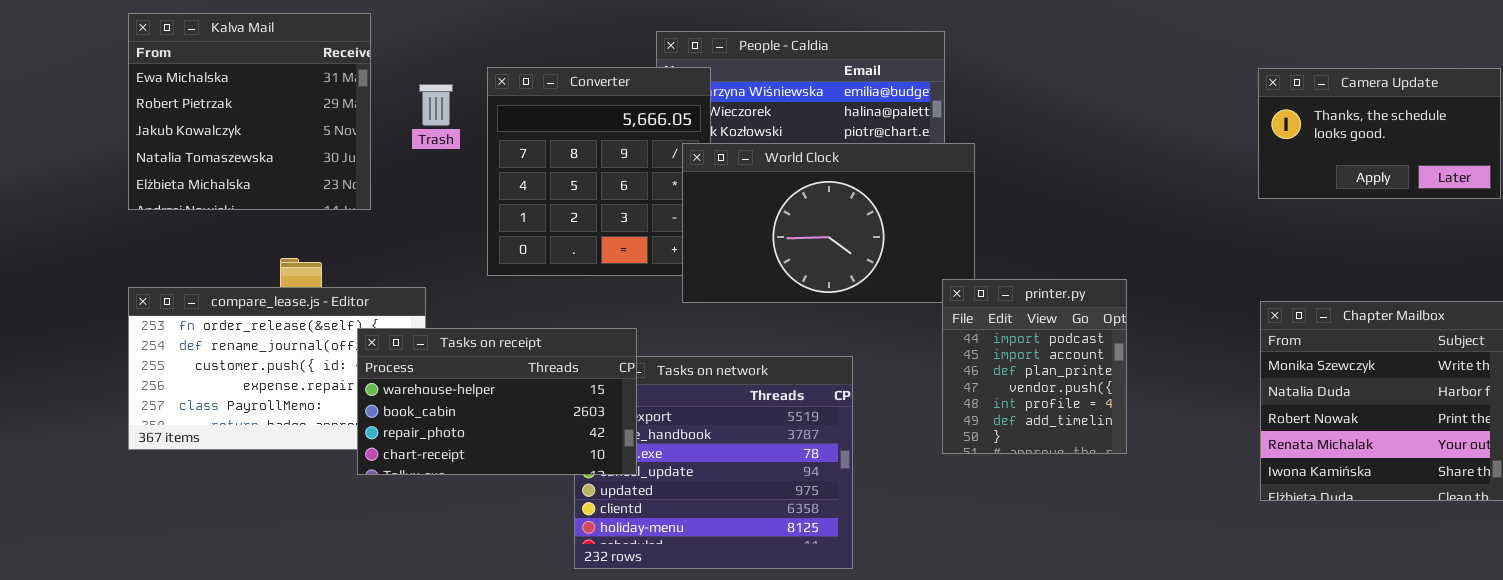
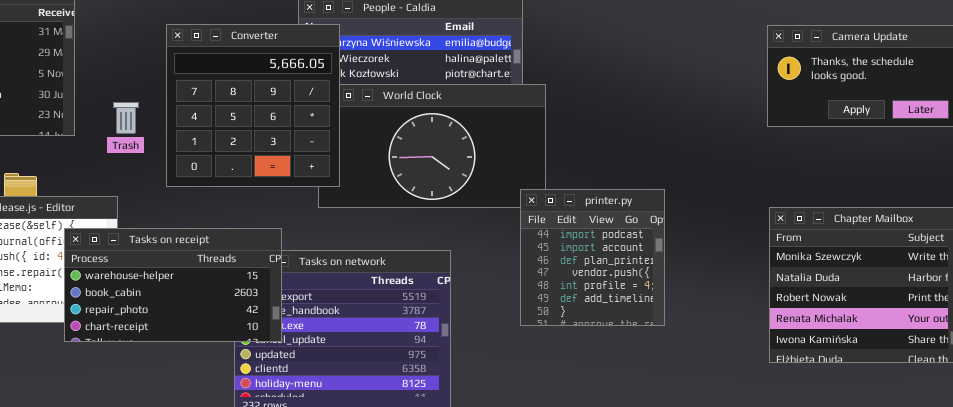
Converter: [487,67,711,276] -> [166,24,340,187], raised
Trash: [419,84,453,126] -> [113,102,139,134], moved

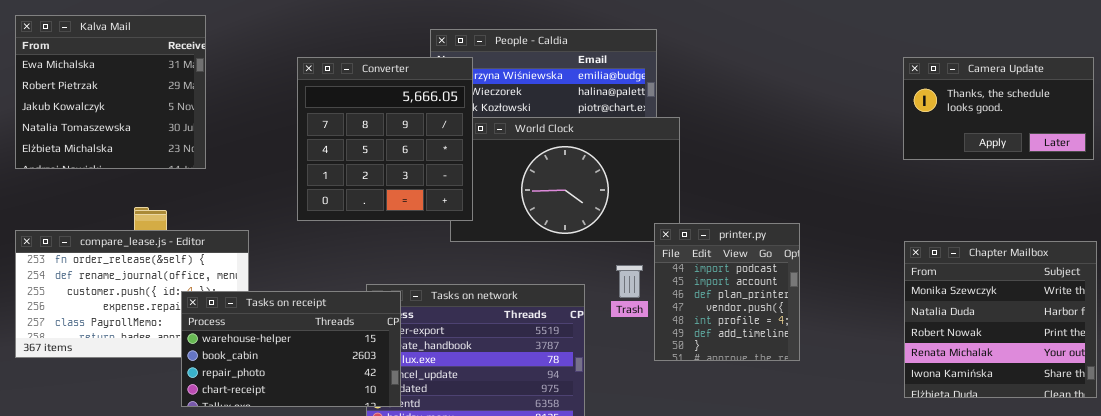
Trash: [113,102,139,134] -> [616,265,643,298], moved
Tasks on receipt: [64,228,282,342] -> [181,291,401,407], moved

